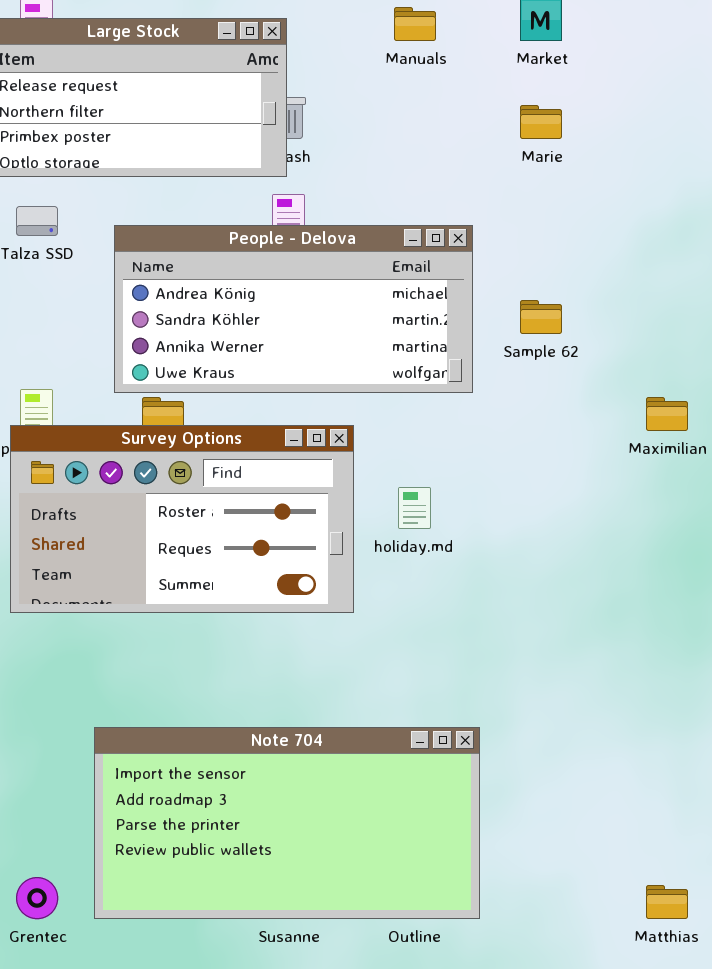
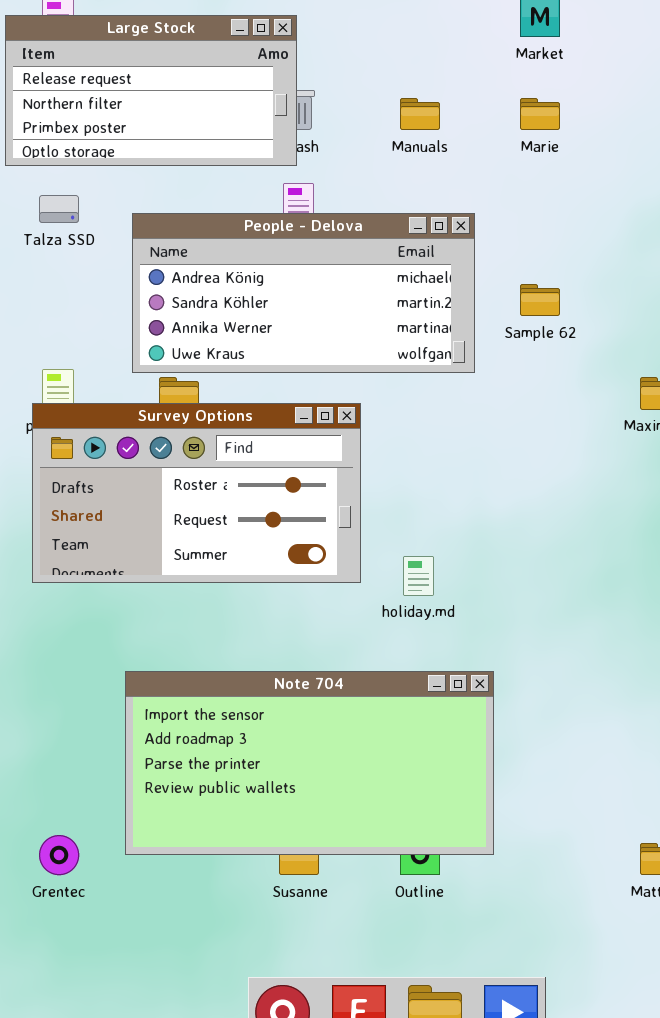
Manuals: [394,7,436,41] -> [400,98,440,130], moved
holiday.md: [398,487,431,529] -> [403,556,434,596], moved
Note 704: [94,727,480,919] -> [125,671,494,855], moved

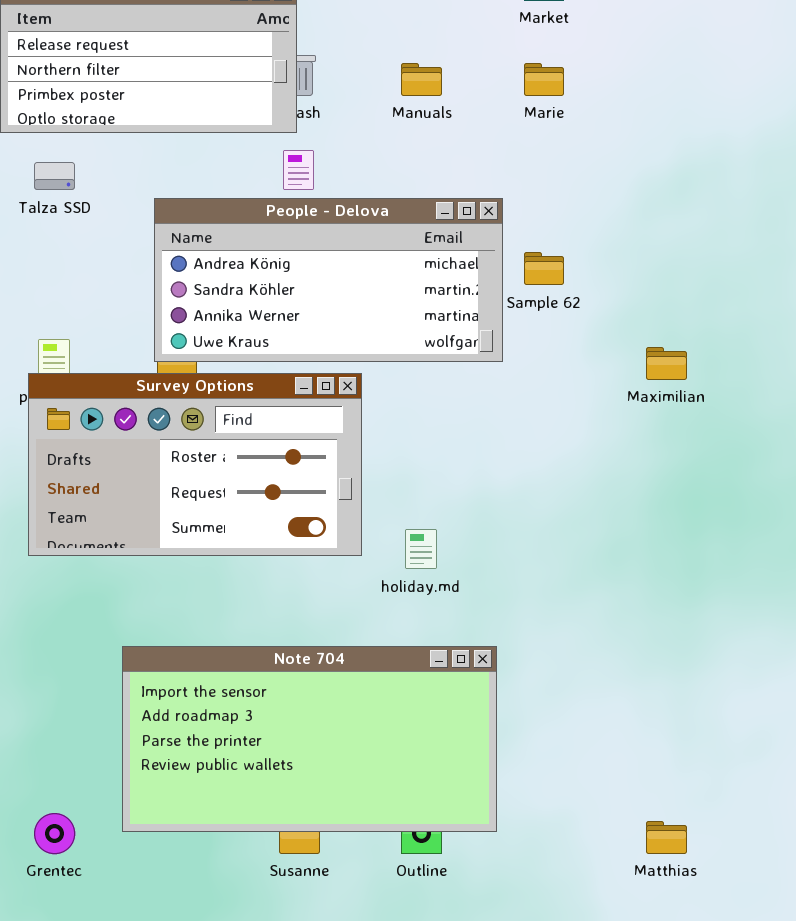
People - Delova: [132,213,475,373] -> [154,198,503,362], moved

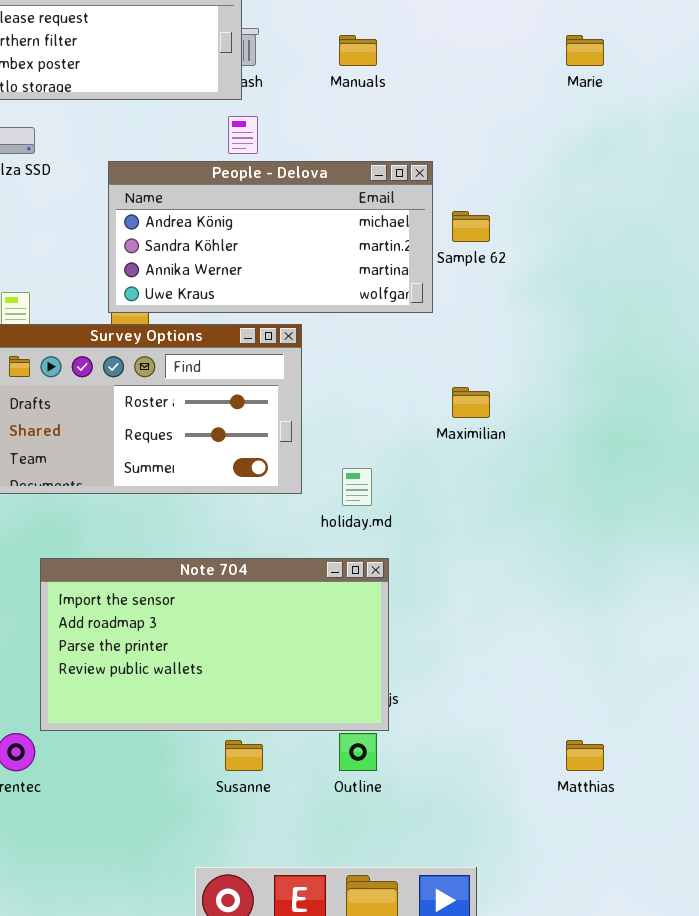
Marie: [524,63,564,96] -> [566,35,604,66], moved
Maximilian: [646,347,687,380] -> [452,387,490,418], moved
Note 704: [122,646,497,832] -> [40,558,389,731], moved

